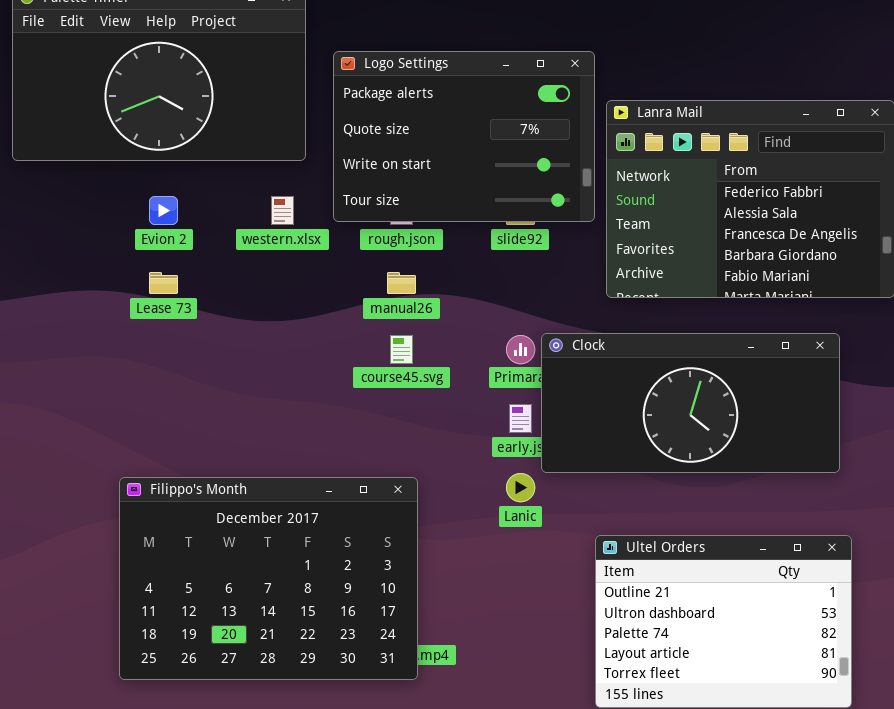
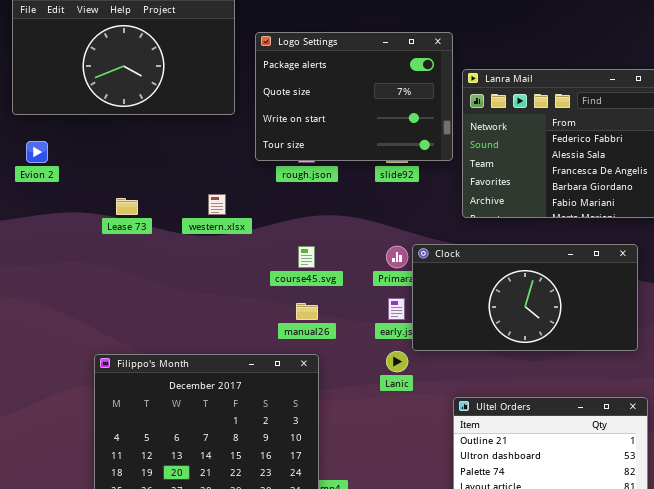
Evion 2: [149,196,178,225] -> [26,141,48,163], moved
western.xlsx: [271,196,294,225] -> [208,194,226,215], moved
manual26: [387,272,416,294] -> [296,303,318,320], moved

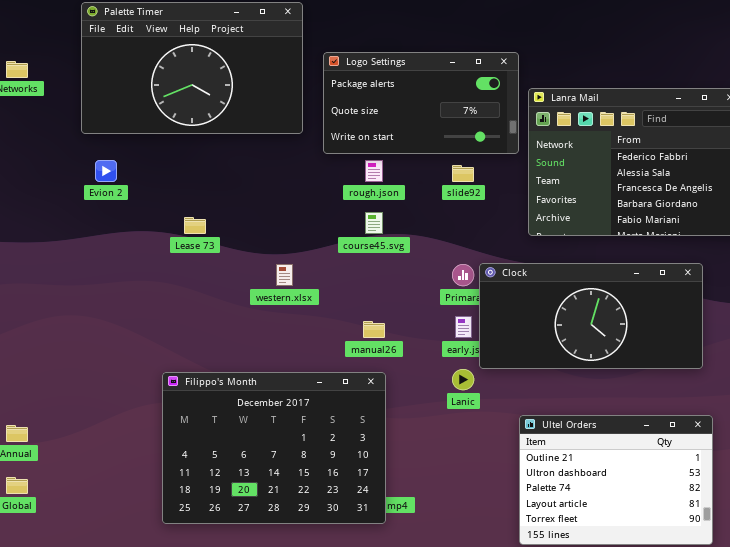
Logo Settings: [255,32,453,161] -> [323,52,519,154], resized
western.xlsx: [208,194,226,215] -> [276,264,293,286], moved
course45.svg: [298,246,315,268] -> [365,212,383,234], moved

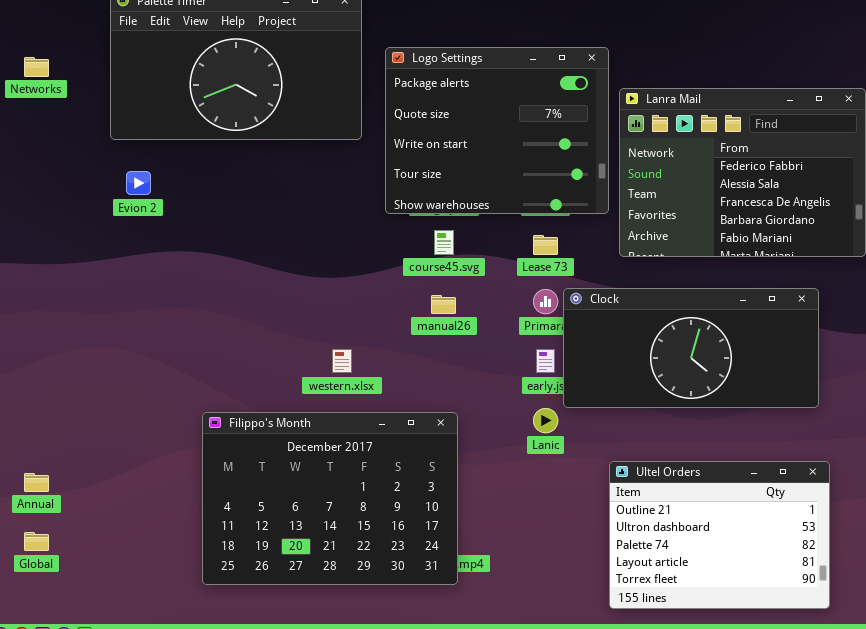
Logo Settings: [323,52,519,154] -> [385,47,609,214], resized
Lease 73: [184,217,206,234] -> [533,235,558,255], moved
western.xlsx: [276,264,293,286] -> [332,349,352,373], moved
manual26: [363,321,385,338] -> [431,295,456,314], moved

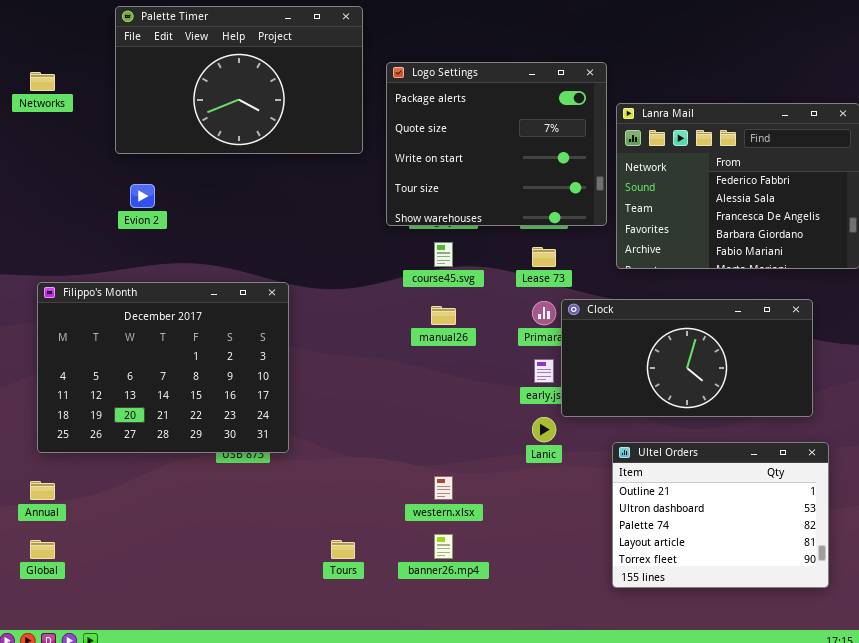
western.xlsx: [332,349,352,373] -> [434,476,453,500], moved
Filippo's Month: [202,412,458,585] -> [37,282,289,453], moved
Ultel Orders: [609,461,830,609] -> [612,442,829,588], moved

